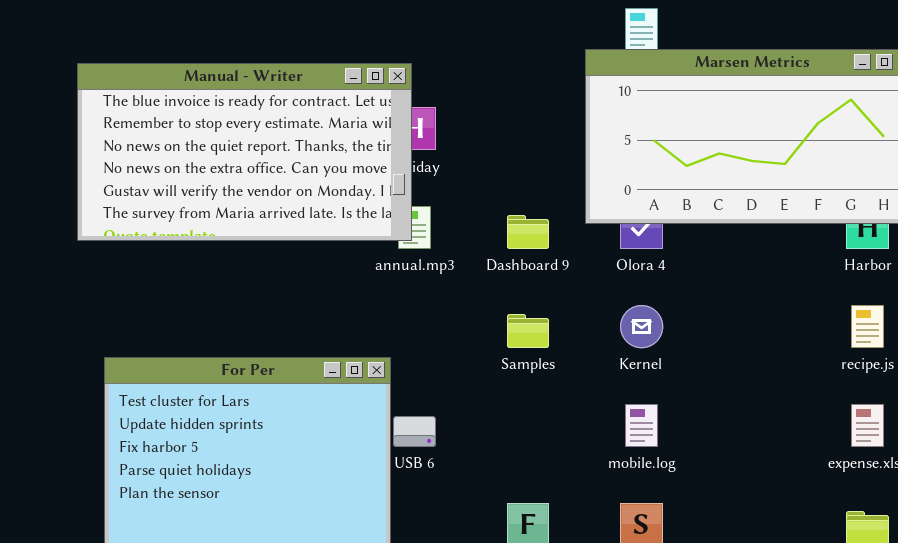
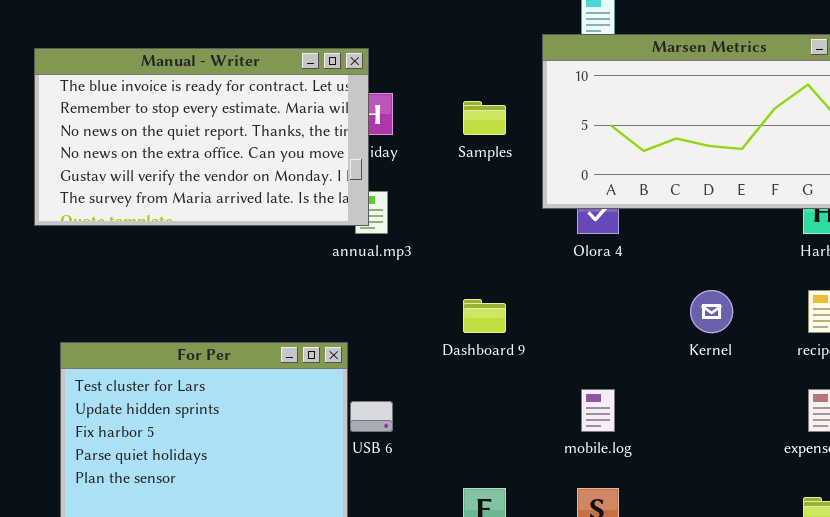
Dashboard 9: [507,215,549,249] -> [463,299,506,333], moved
Kernel: [620,305,663,348] -> [690,290,733,333], moved
Samples: [507,314,549,348] -> [463,101,506,135], moved

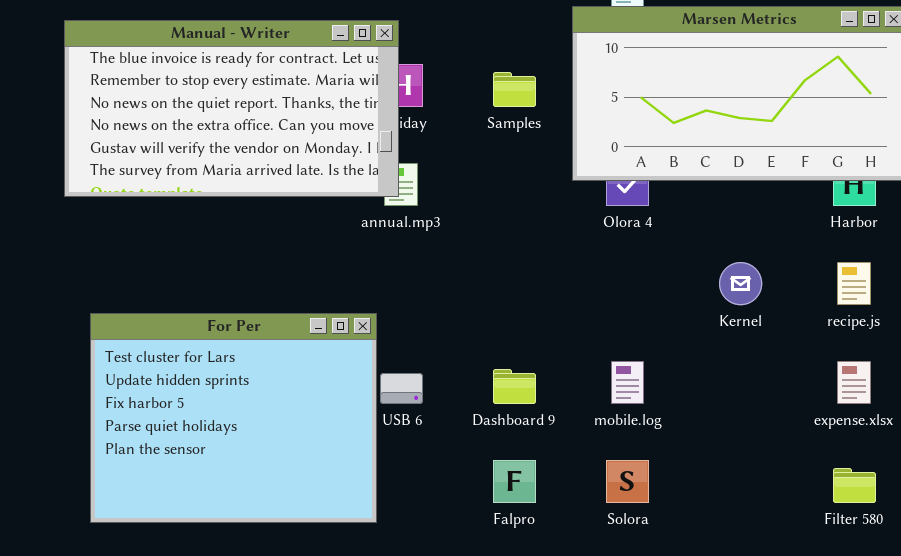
Dashboard 9: [463,299,506,333] -> [493,369,536,404], moved

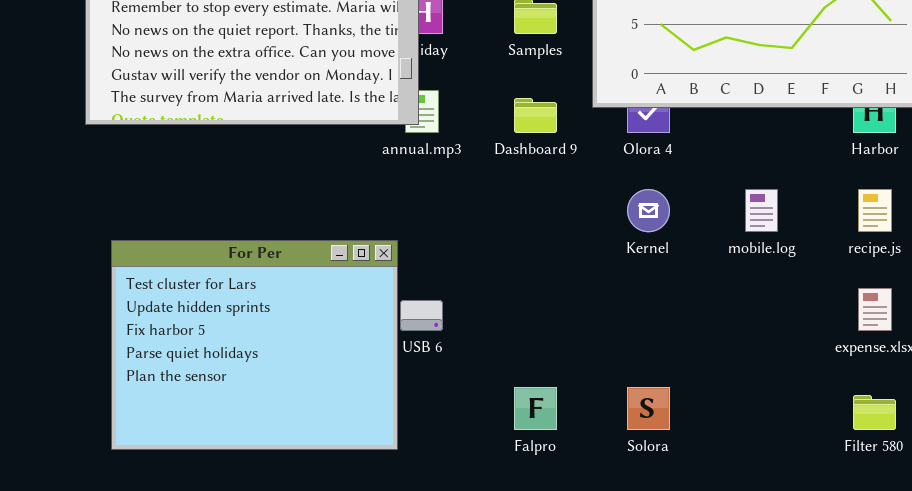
Kernel: [719,262,762,305] -> [627,189,670,232], moved
mobile.log: [611,361,644,404] -> [745,189,778,232], moved
Dashboard 9: [493,369,536,404] -> [514,98,557,133], moved

